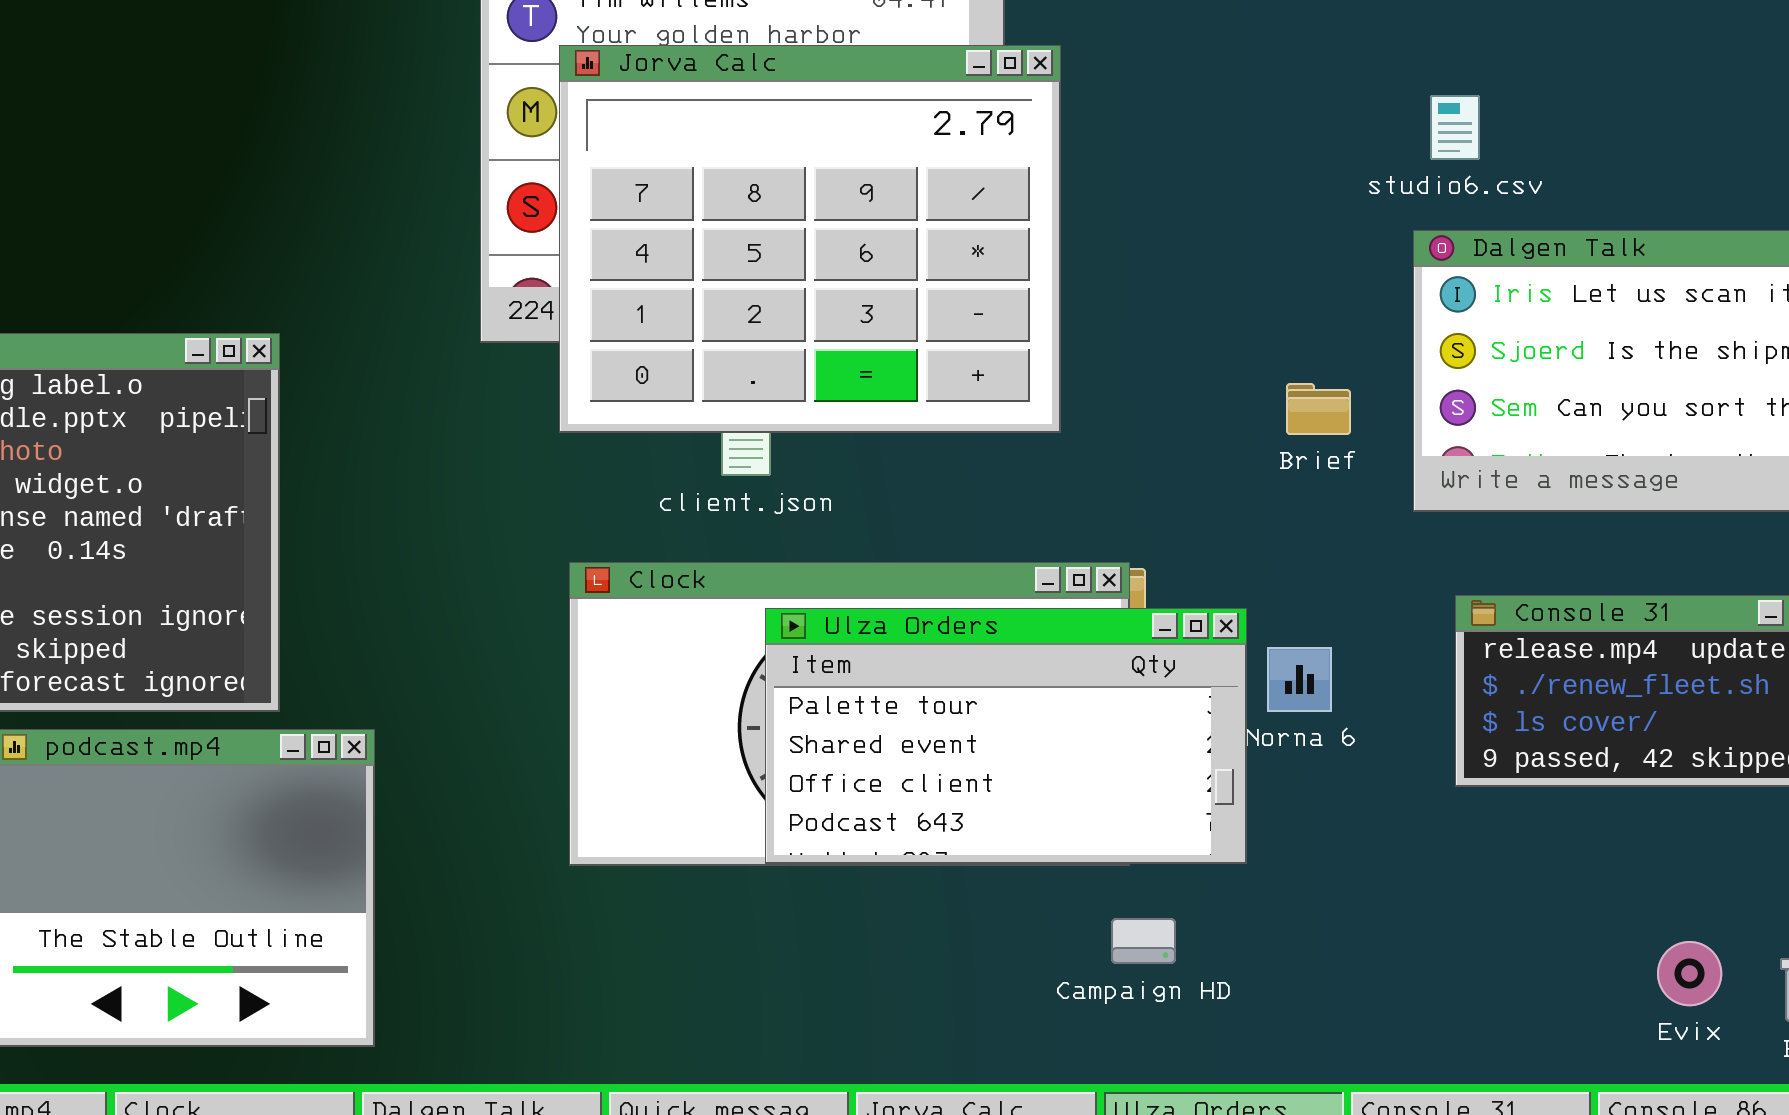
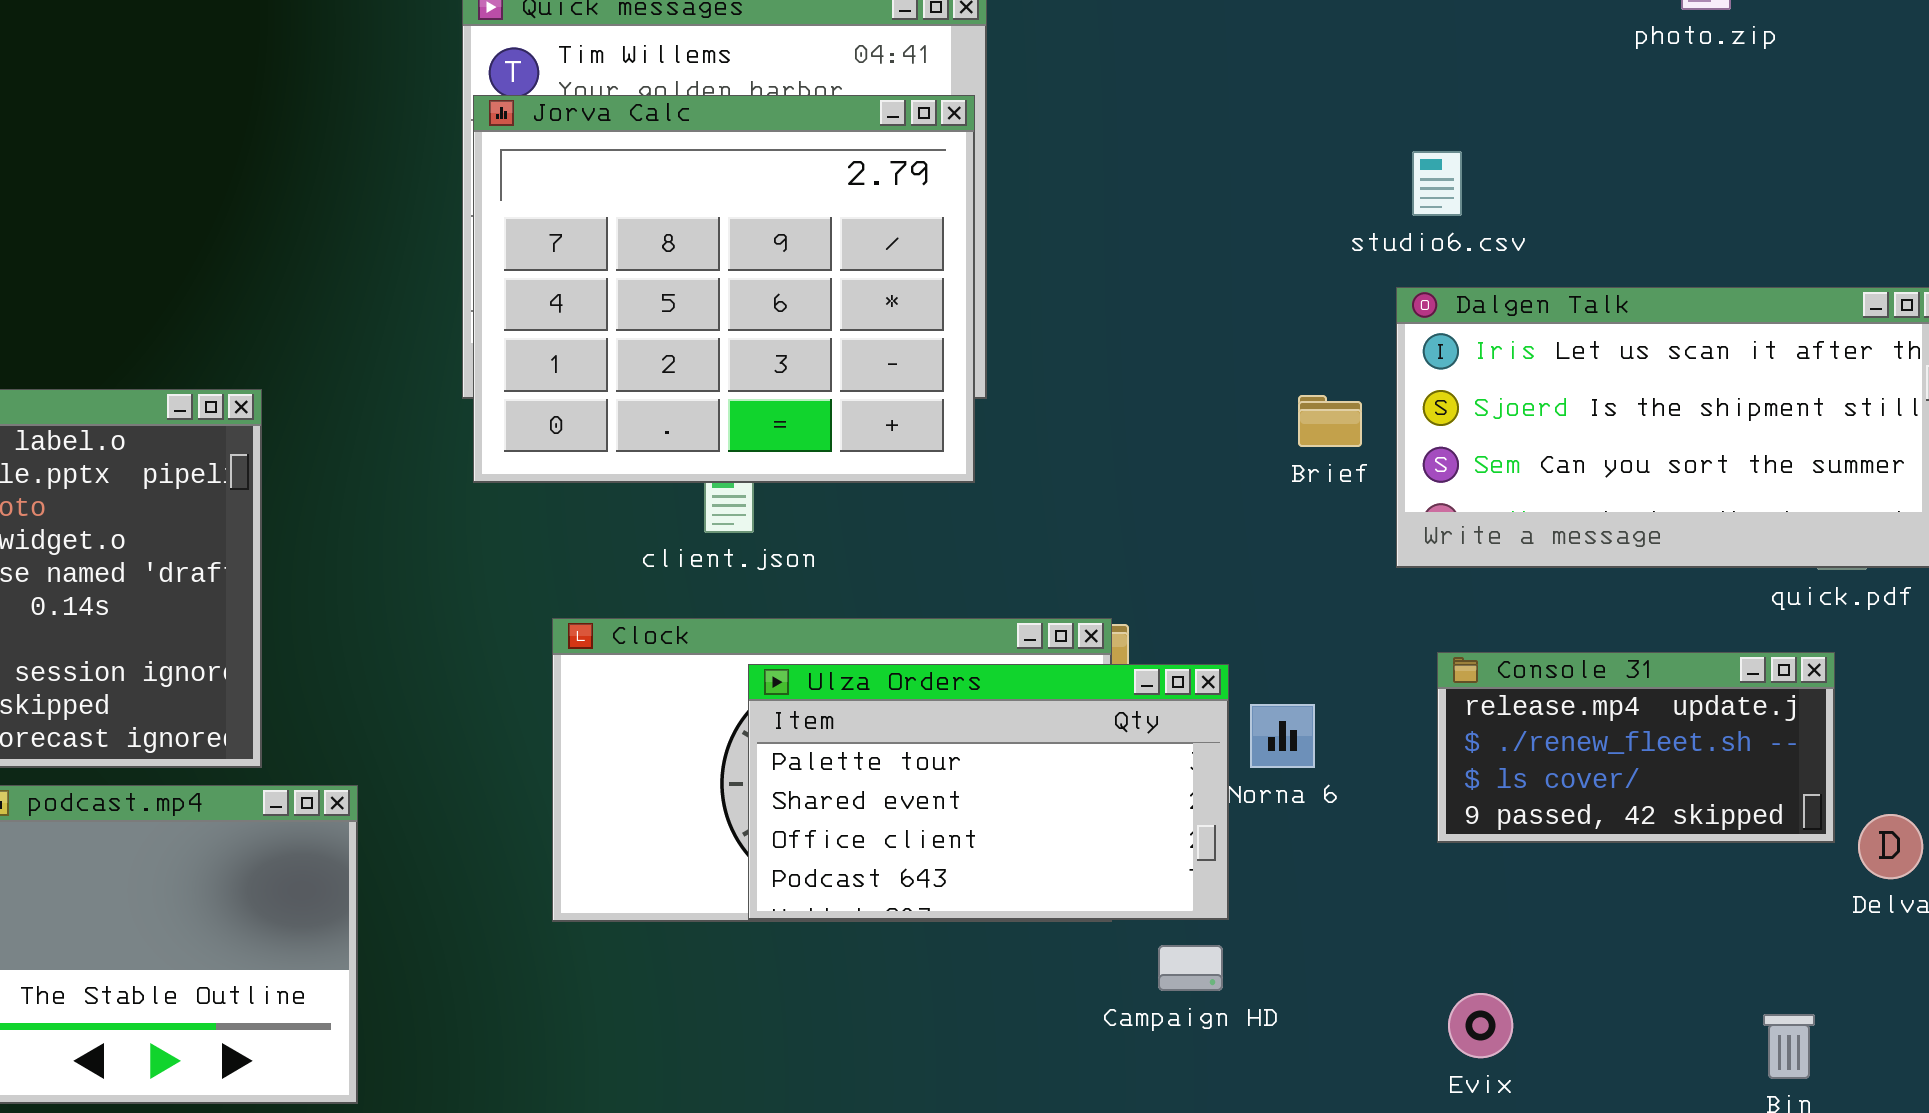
Jorva Calc: [559,45,1061,433] -> [473,95,975,483], moved
Brief: [1286,383,1351,435] -> [1298,395,1362,447], moved
Campaign HD: [1111,918,1176,964] -> [1158,945,1223,991], moved
Evix: [1657,941,1722,1006] -> [1448,993,1513,1058], moved

